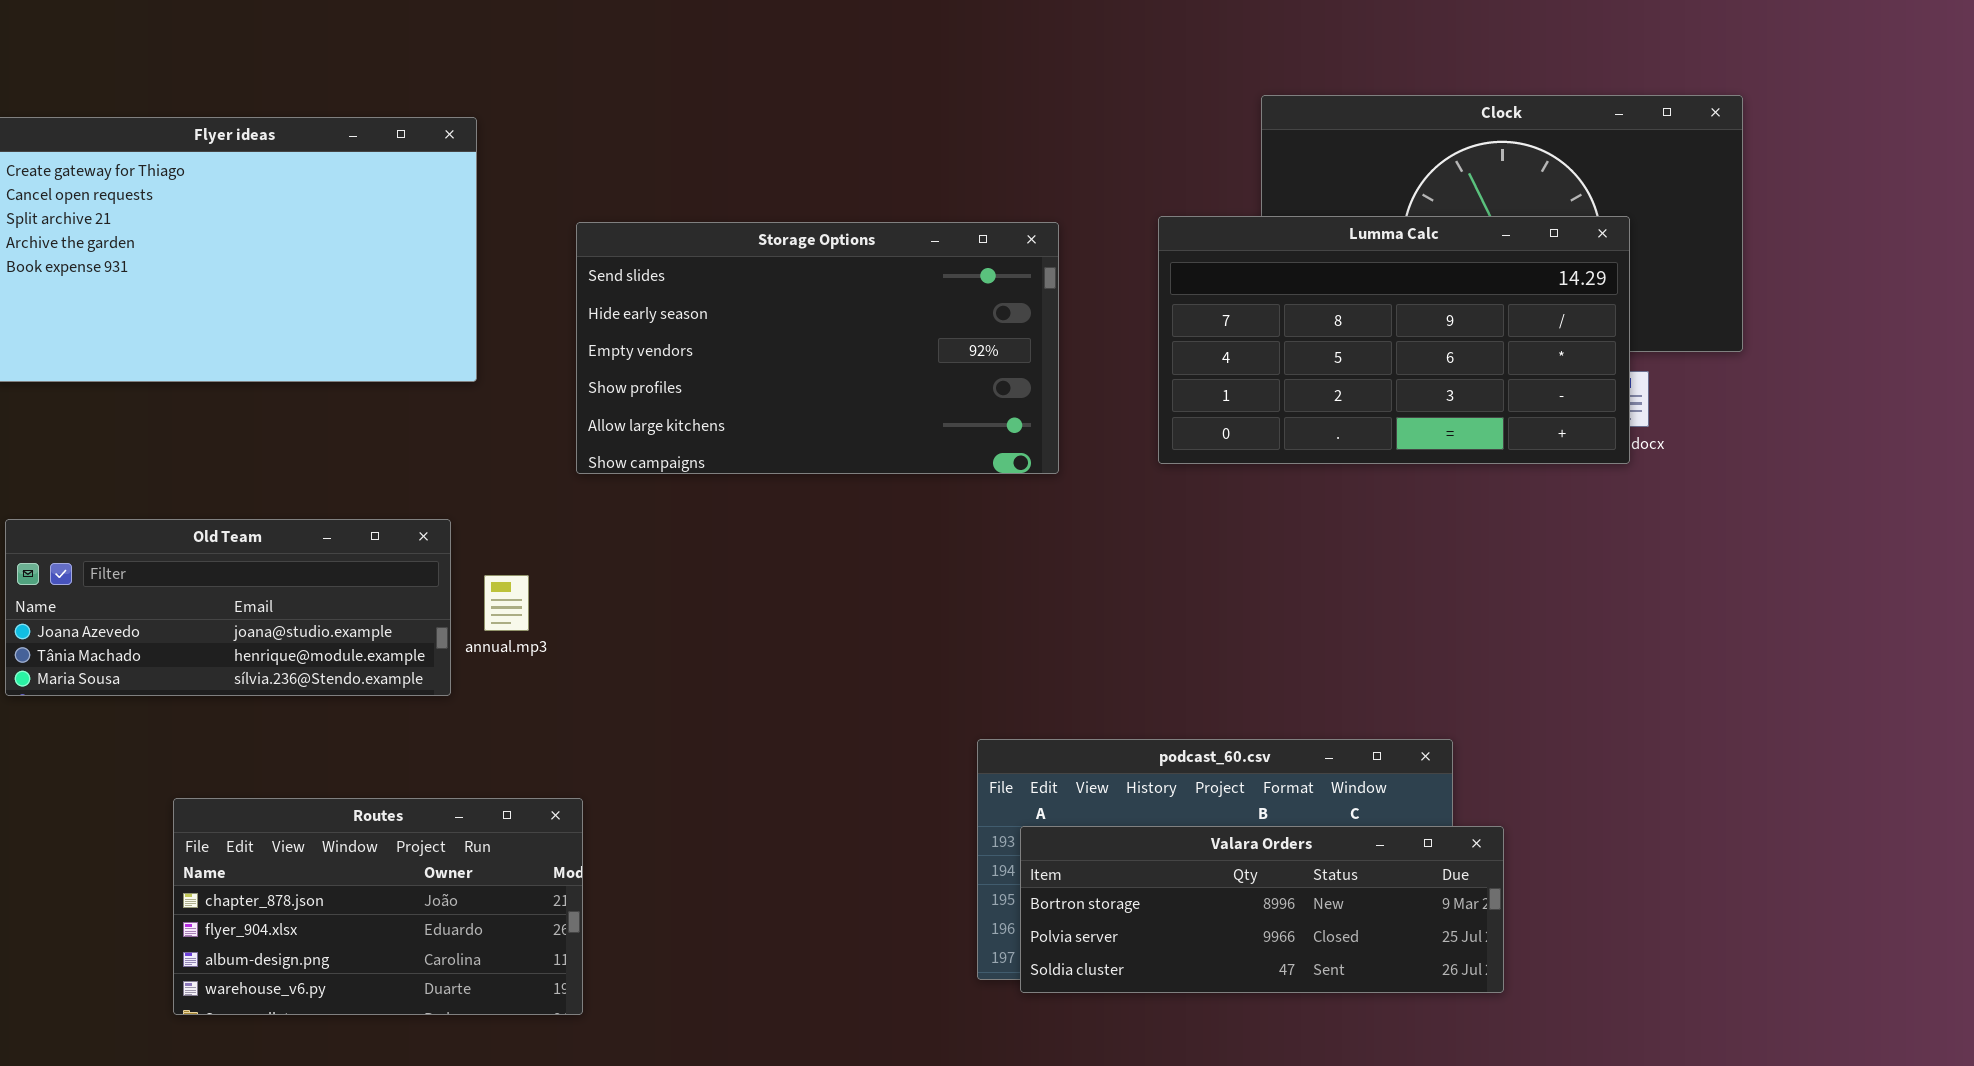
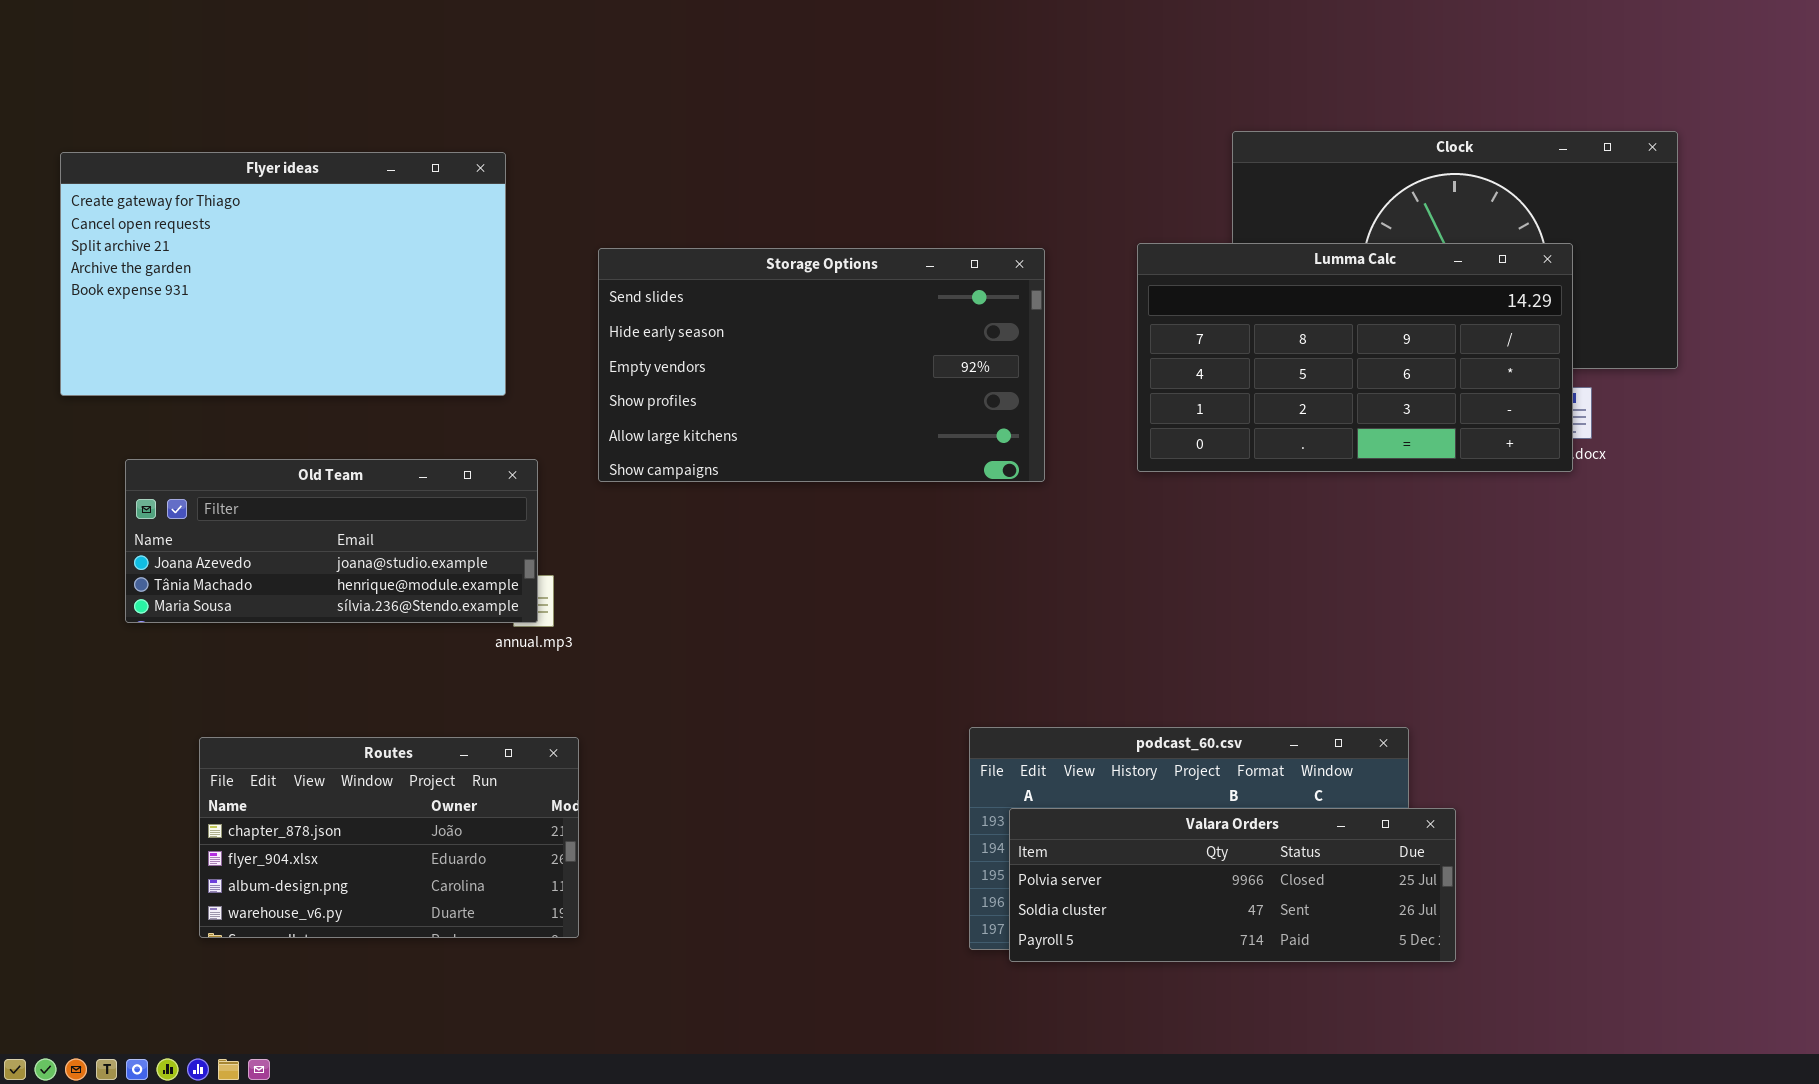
Old Team: [5,519,451,696] -> [125,459,538,623], moved
Routes: [173,798,583,1015] -> [199,737,579,938], moved
Valara Orders: [1020,826,1504,993] -> [1009,808,1456,962], scrolled down 1 row

